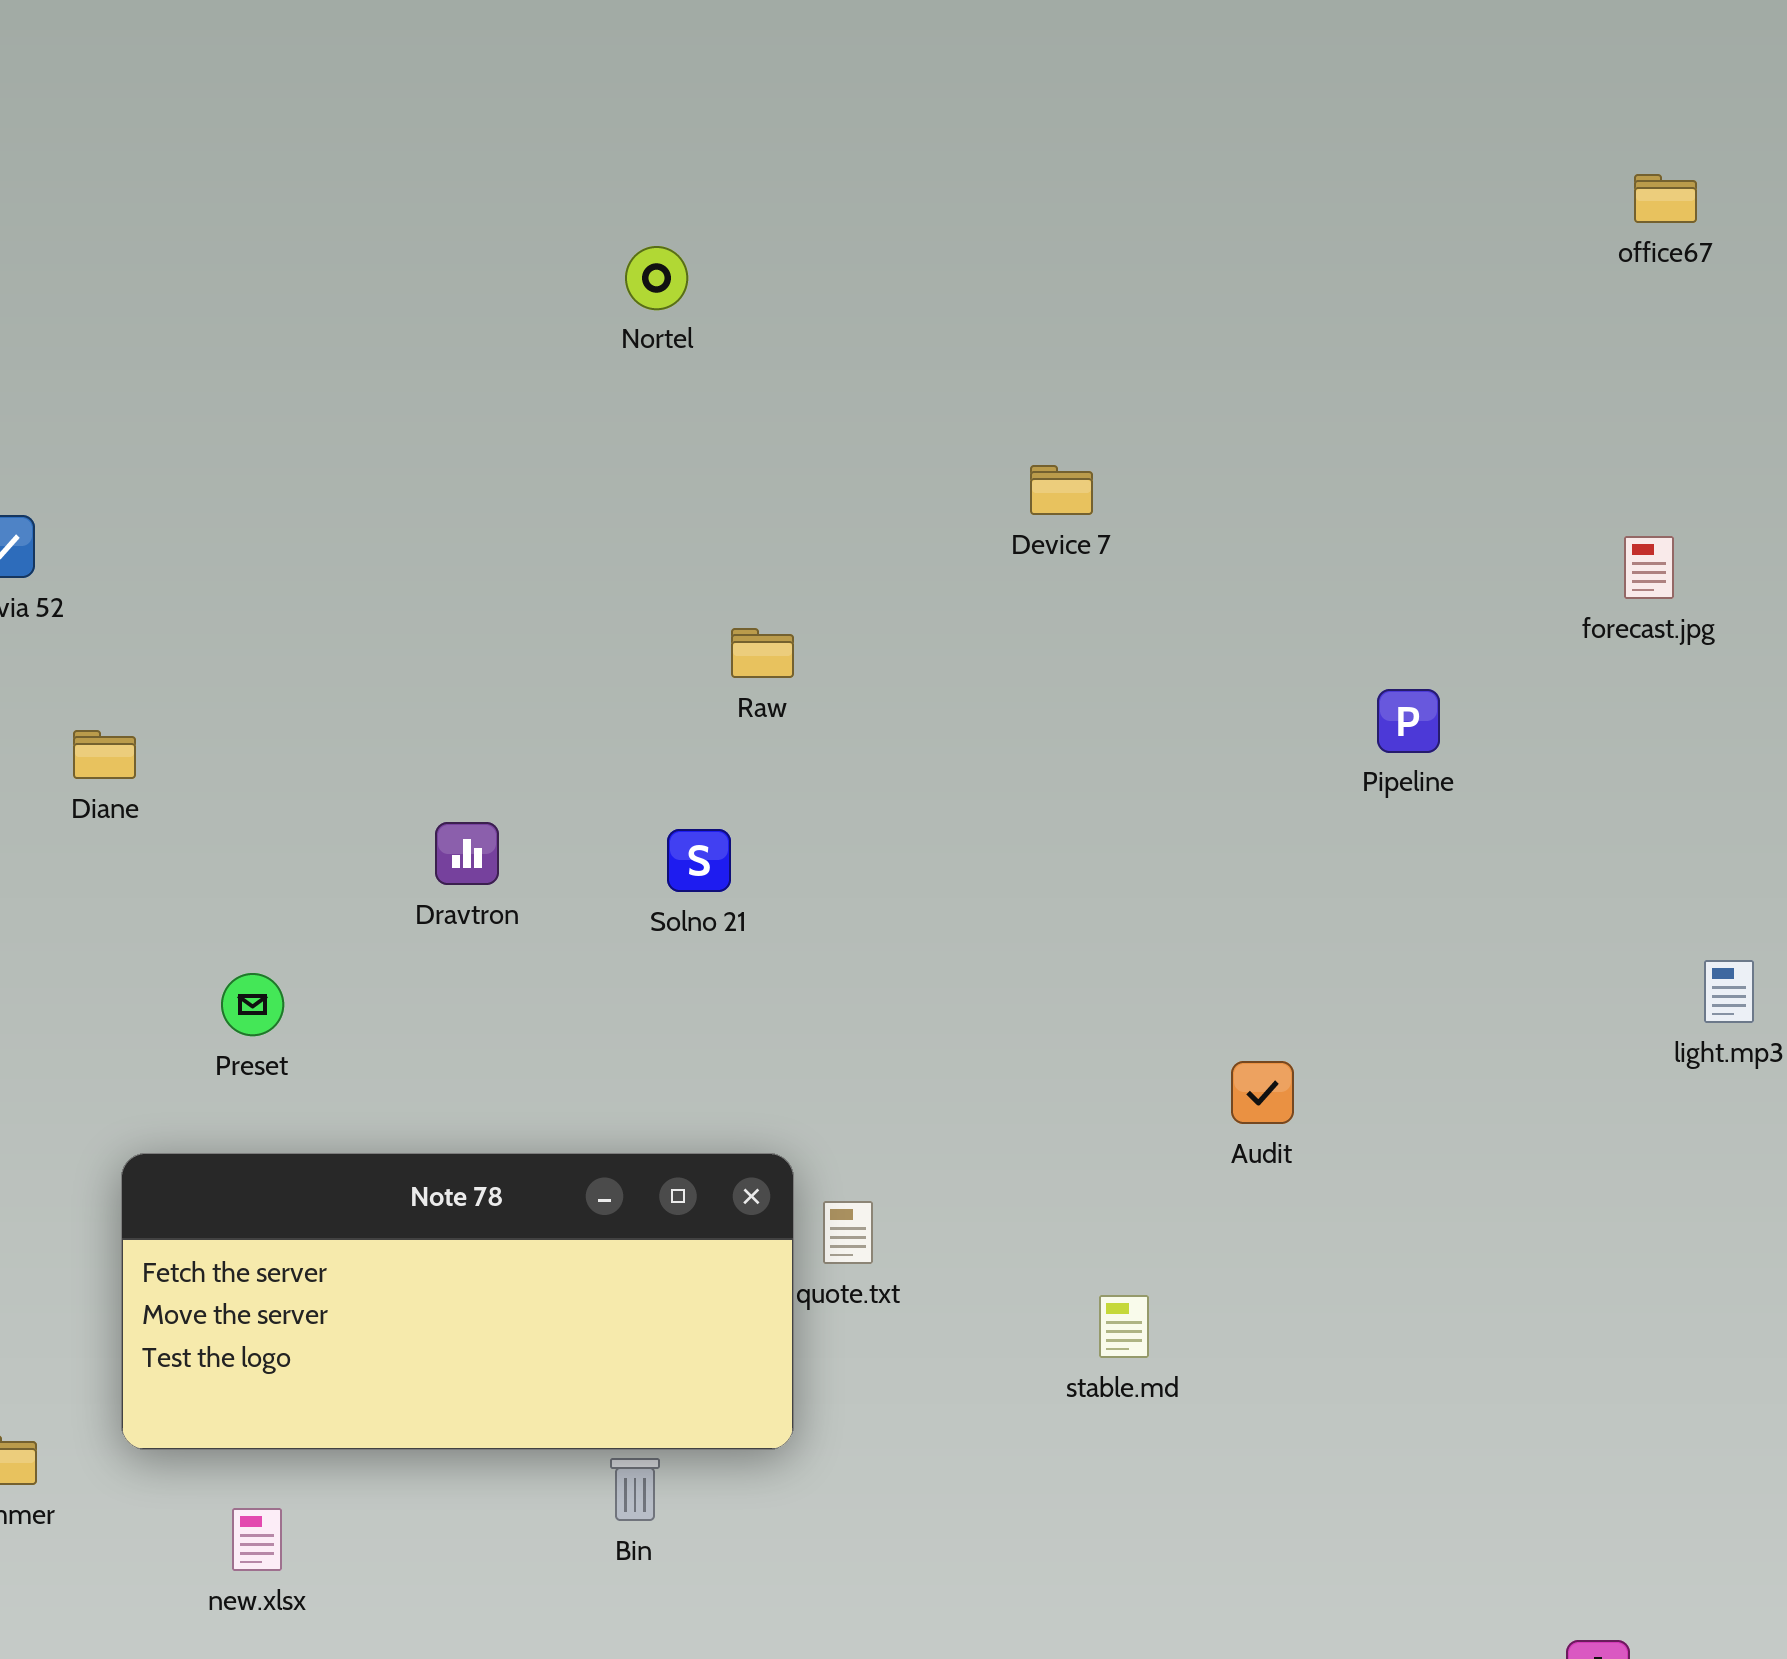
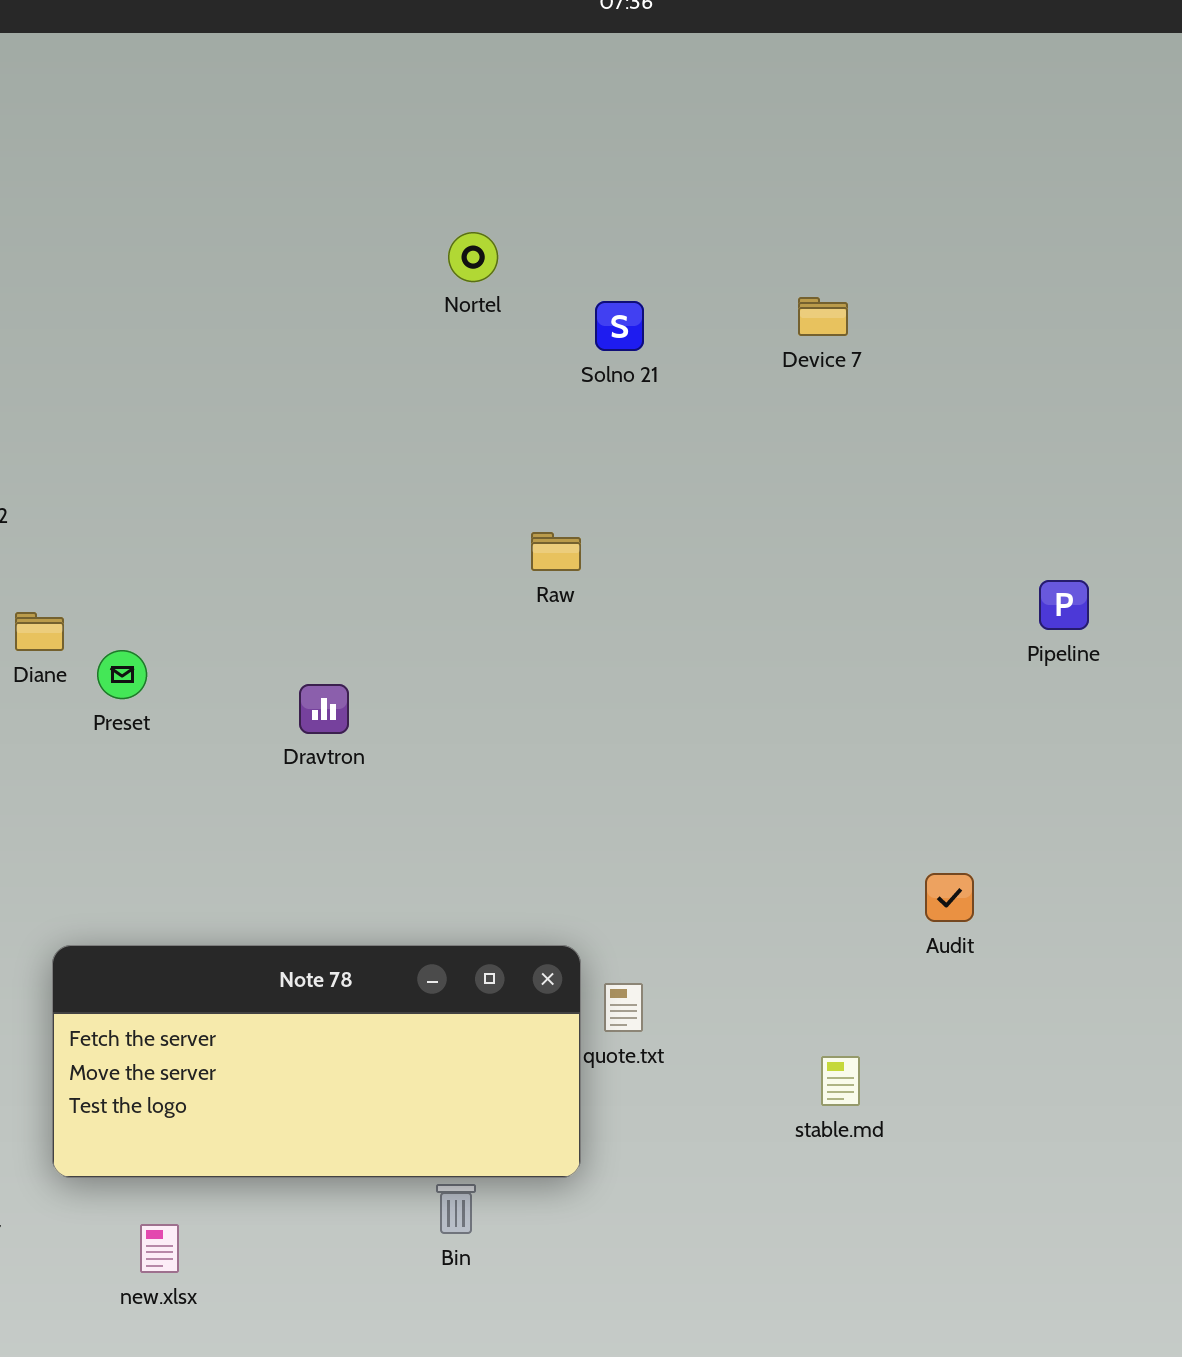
Device 7: [1030,465,1093,515] -> [798,297,848,336], moved
Solno 21: [667,829,731,892] -> [595,301,644,351], moved
Preset: [221,973,284,1036] -> [97,650,147,699], moved

